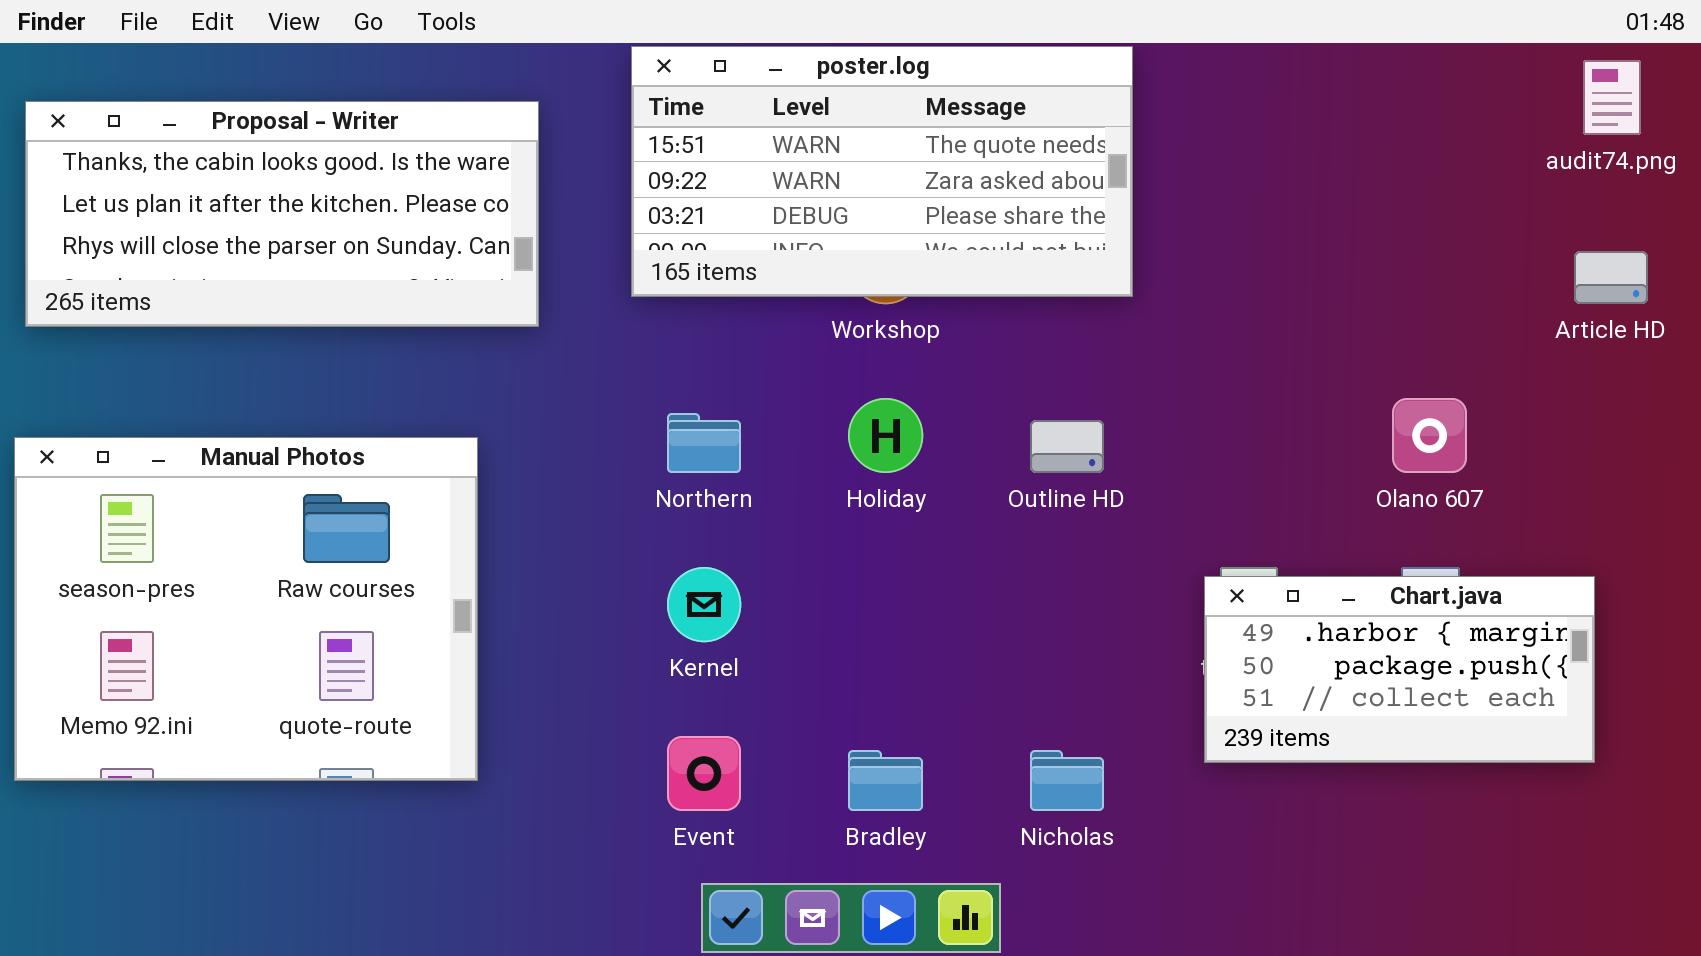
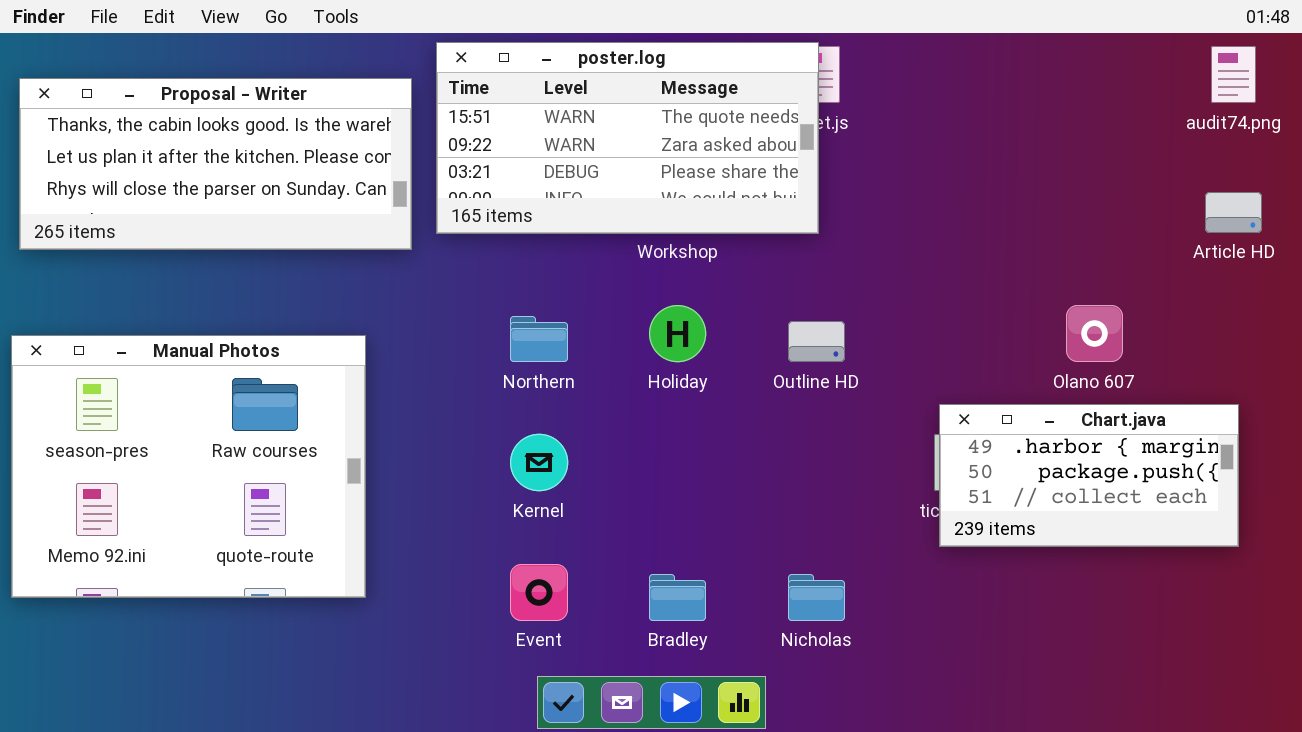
poster.log: [631,46,1133,297] -> [436,42,819,234], moved
Chart.java: [1204,576,1595,763] -> [939,404,1239,547], moved

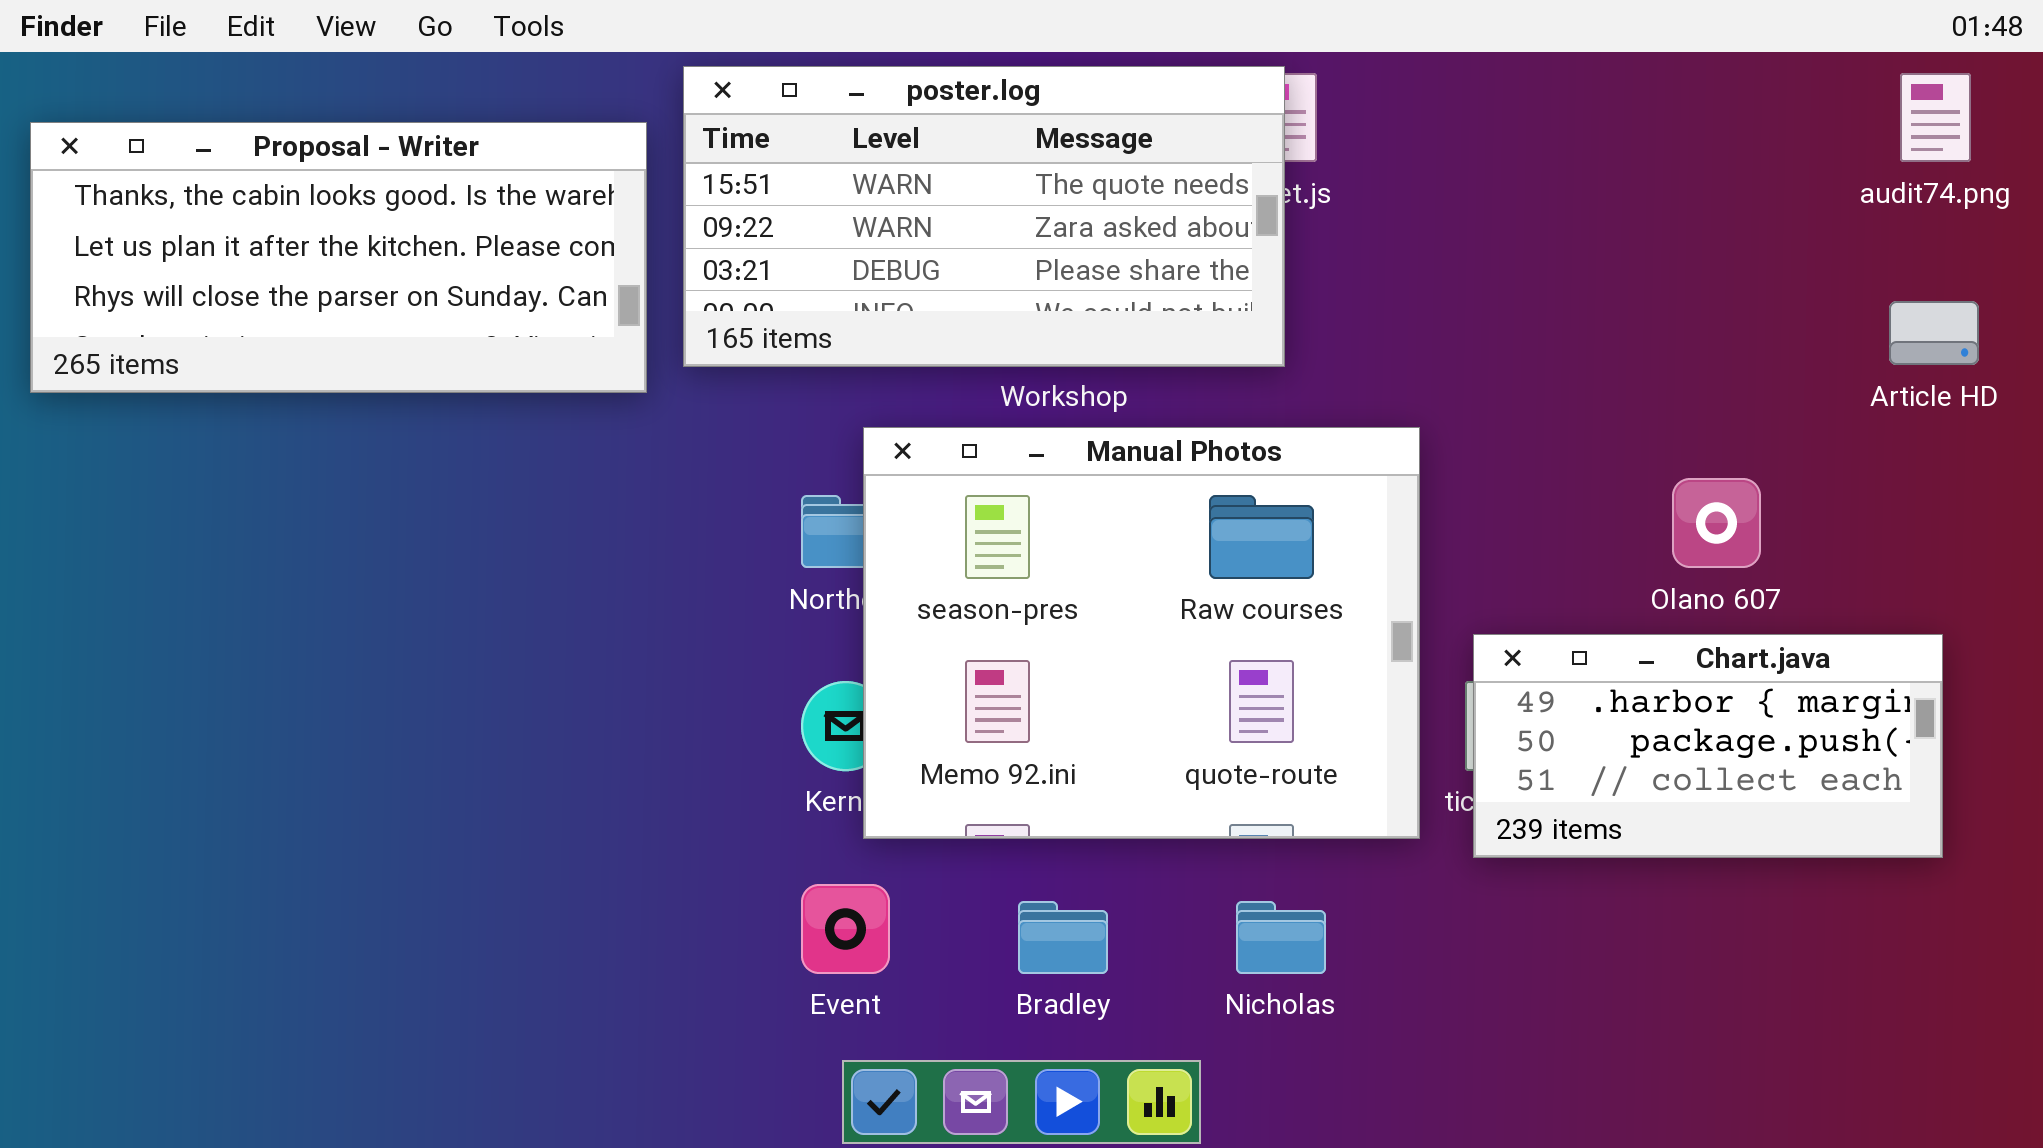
Manual Photos: [11,335,366,598] -> [863,427,1420,839], moved

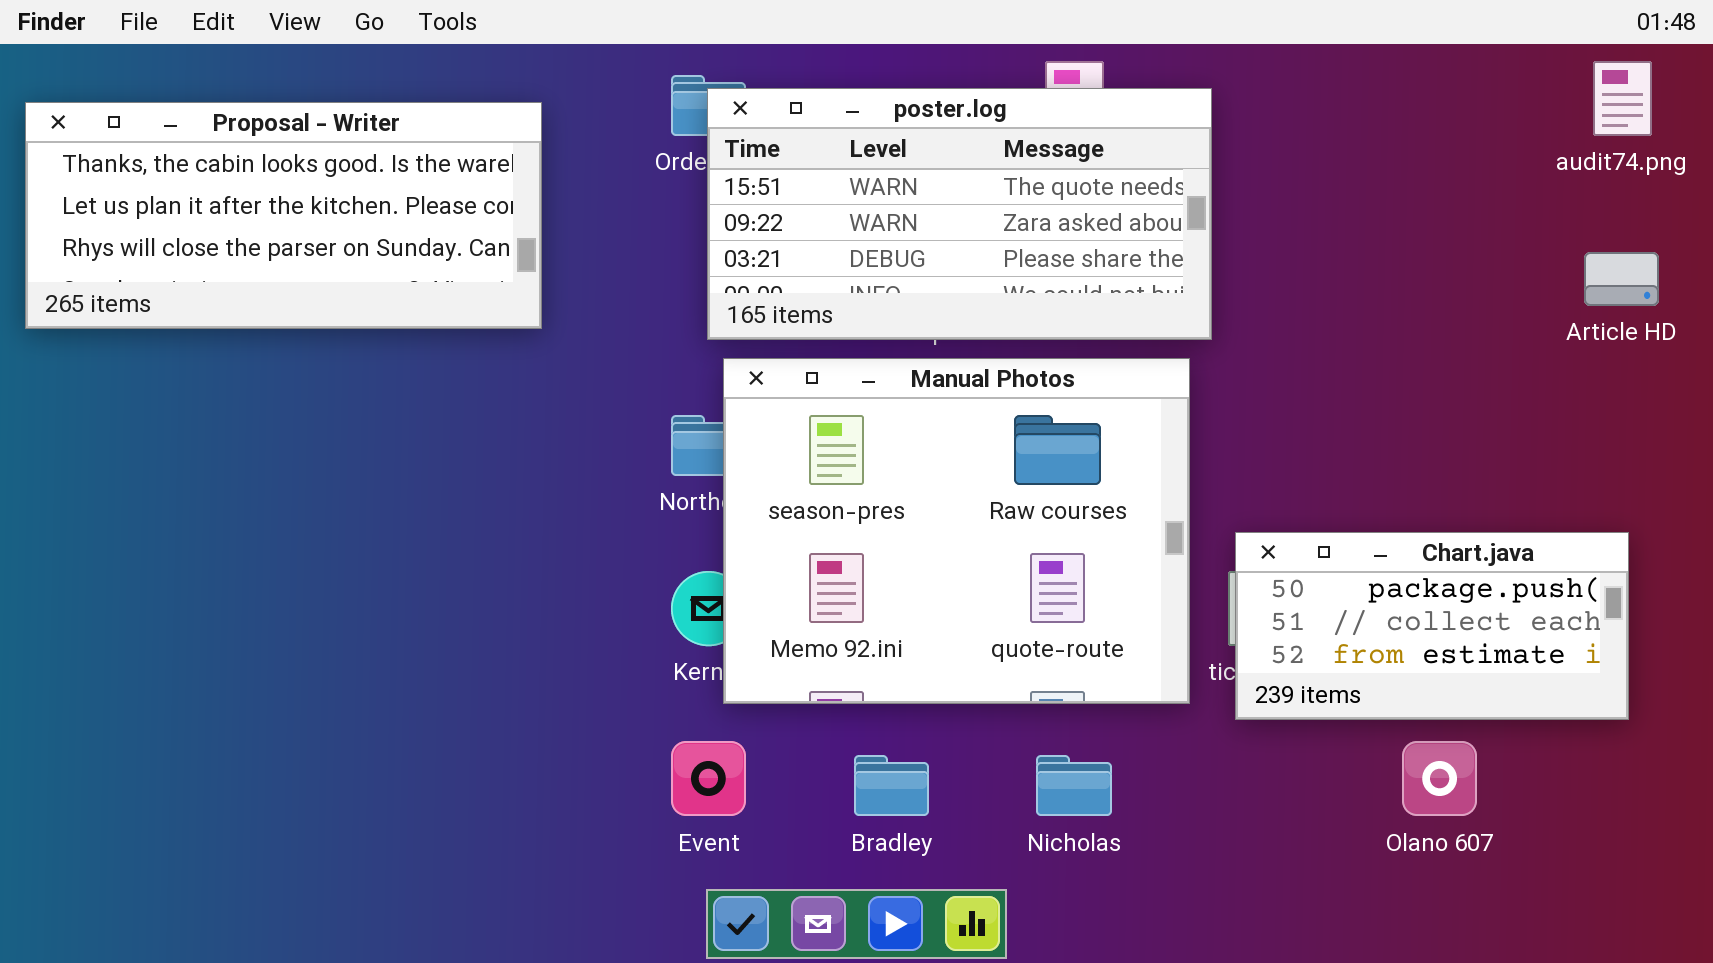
poster.log: [683,66,1285,367] -> [707,88,1212,340], moved
Olano 607: [1672,478,1761,568] -> [1402,741,1477,816], moved
Chart.java: [1473,634,1943,858] -> [1235,532,1629,720], scrolled down 1 row

